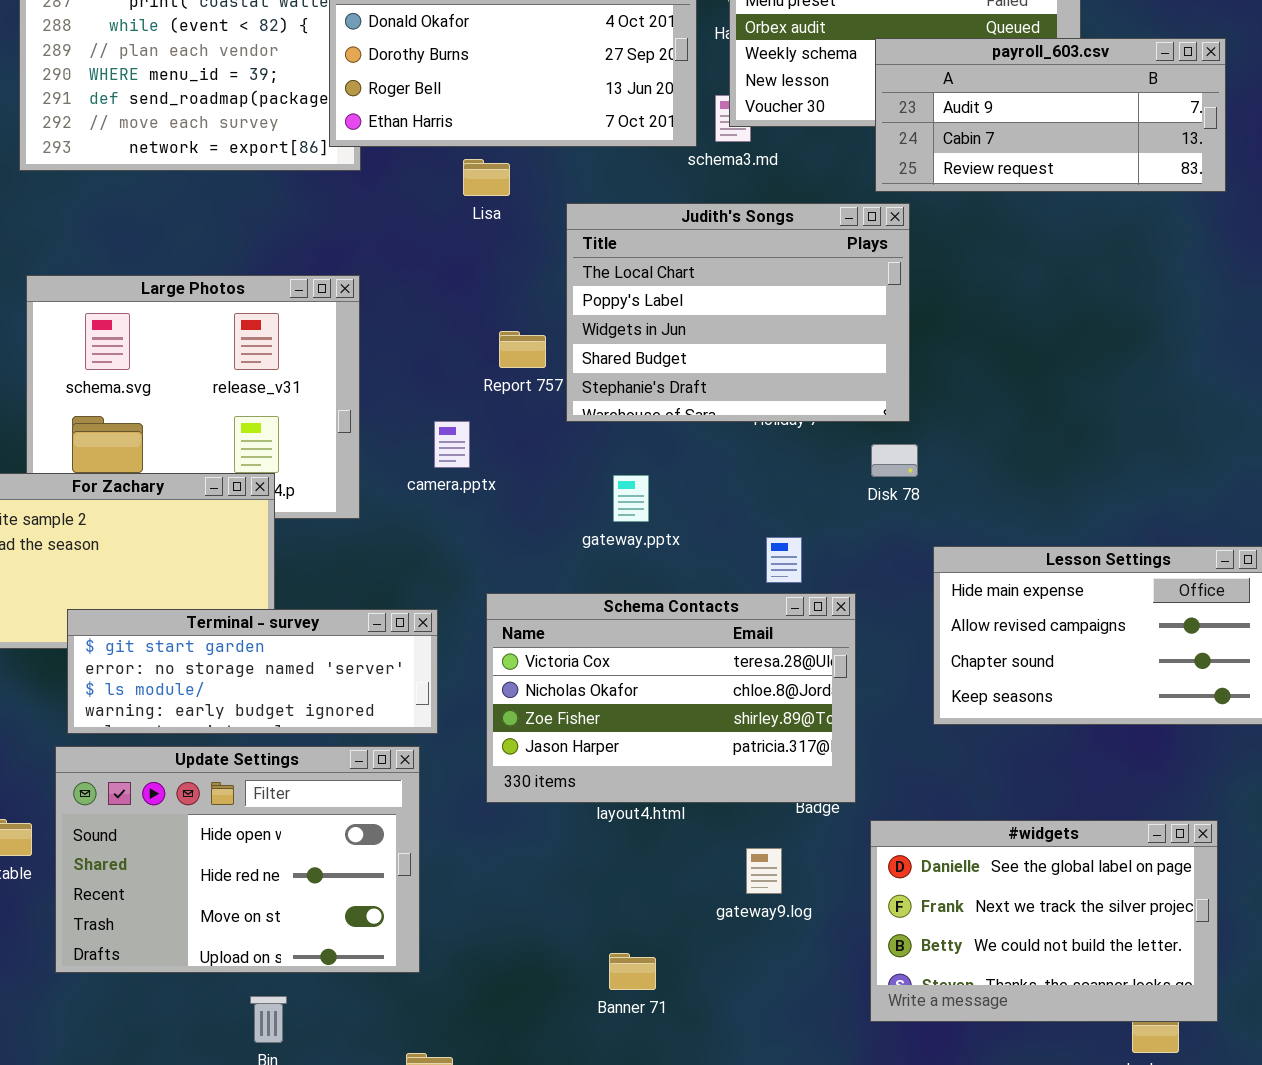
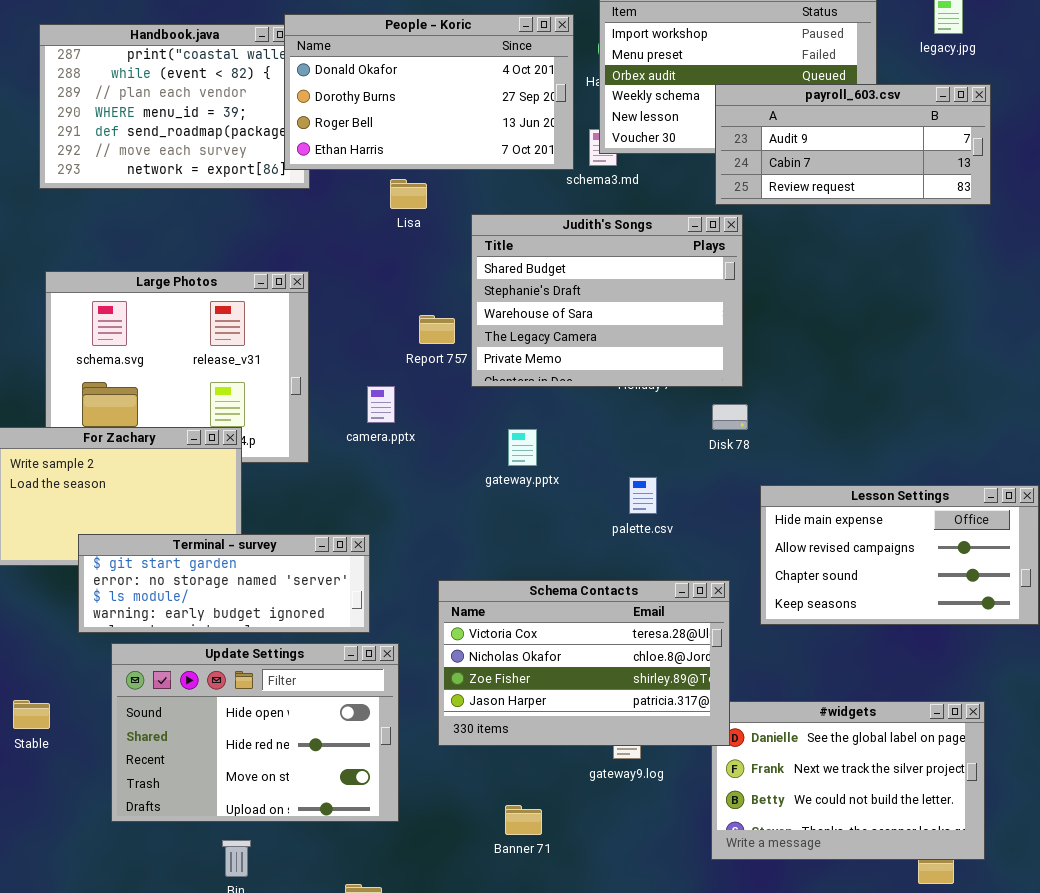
Judith's Songs: [566,203,910,422] -> [471,214,743,387], scrolled down 3 rows
Schema Contacts: [486,593,856,803] -> [438,580,730,746], moved
Update Settings: [55,746,420,973] -> [111,643,399,822], moved

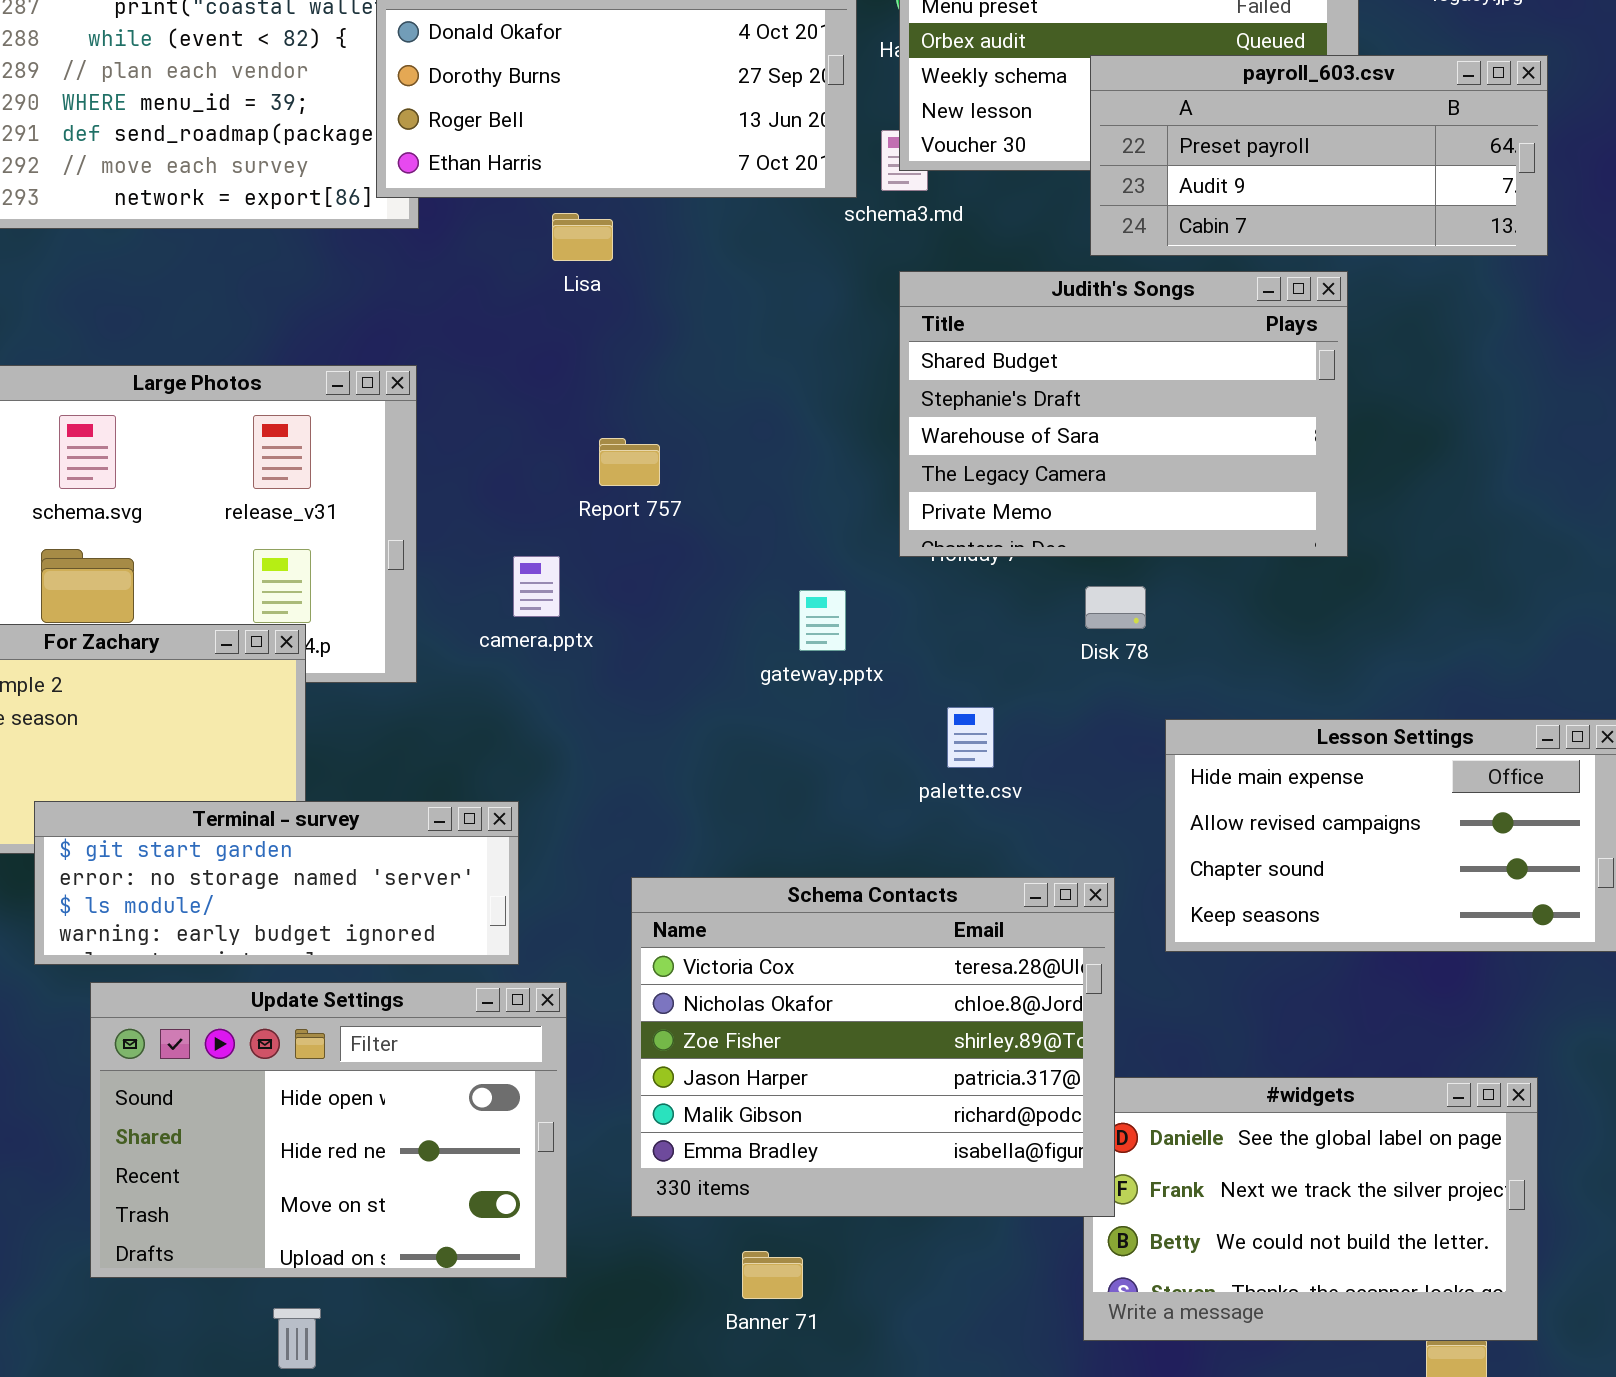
payroll_603.csv: [715,84,991,205] -> [1090,55,1548,256], scrolled up 1 row
Judith's Songs: [471,214,743,387] -> [899,271,1348,557], moved
gateway.pptx: [508,429,537,466] -> [799,590,846,651], moved
Schema Contacts: [438,580,730,746] -> [631,877,1115,1217], resized

